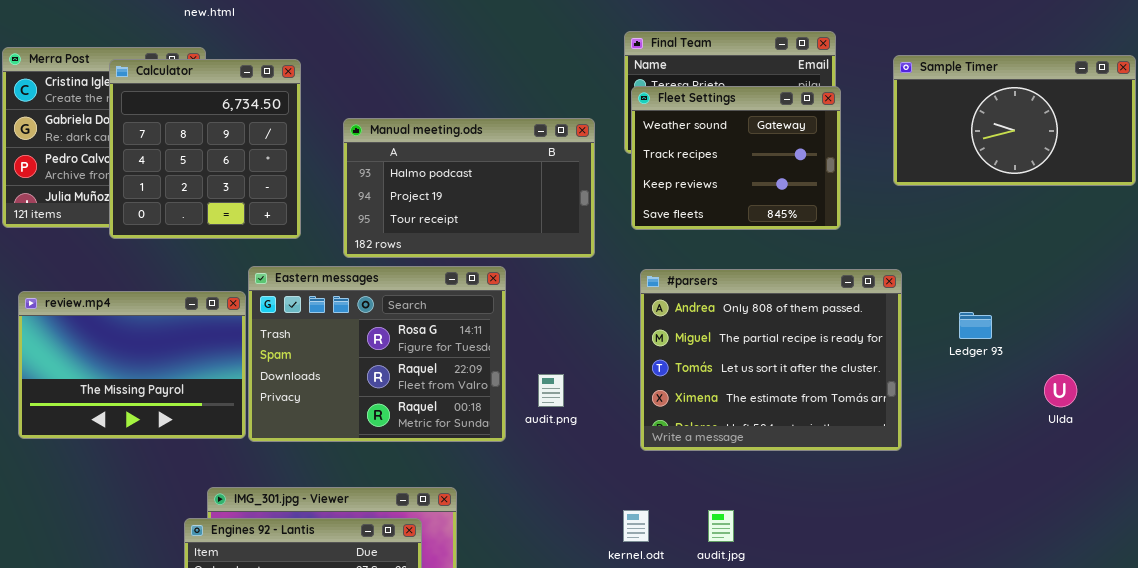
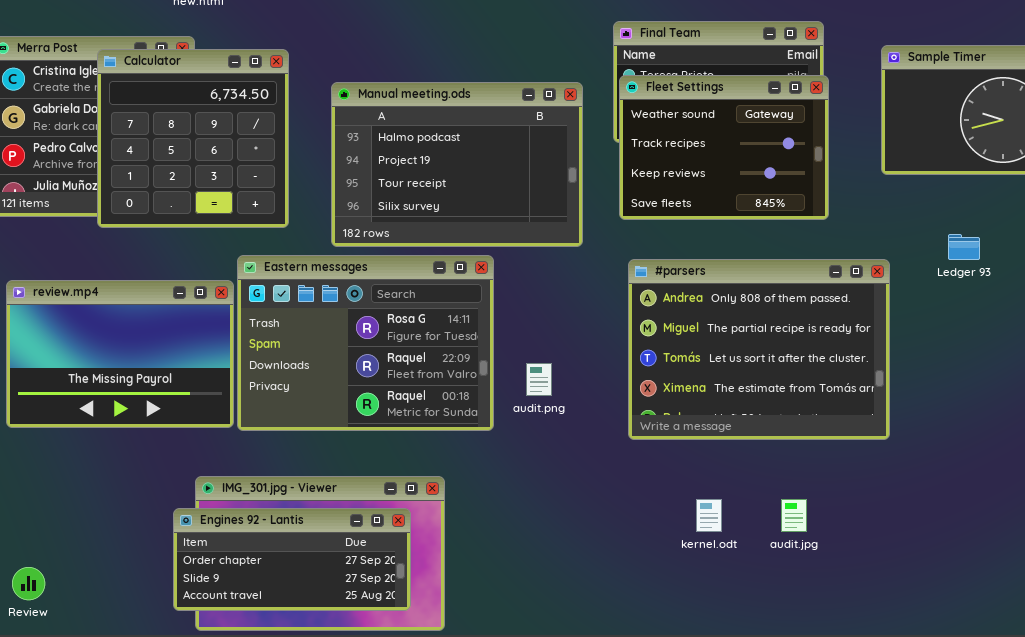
Manual meeting.ods: [343,118,595,258] -> [331,82,583,247], resized
Ledger 93: [959,312,992,339] -> [948,234,980,260], moved
kernel.odt: [623,510,649,542] -> [696,499,722,532], moved
audit.jpg: [708,510,734,542] -> [781,499,807,532], moved

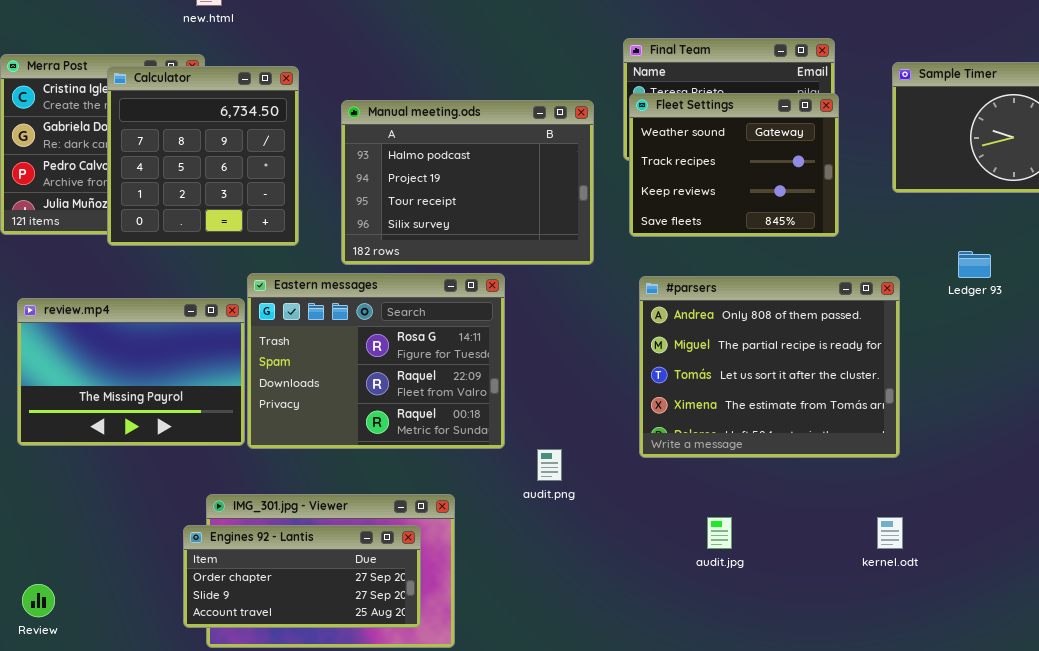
audit.png: [526,363,552,396] -> [537,449,562,481], moved
kernel.odt: [696,499,722,532] -> [877,517,903,549], moved
audit.jpg: [781,499,807,532] -> [707,517,732,549], moved

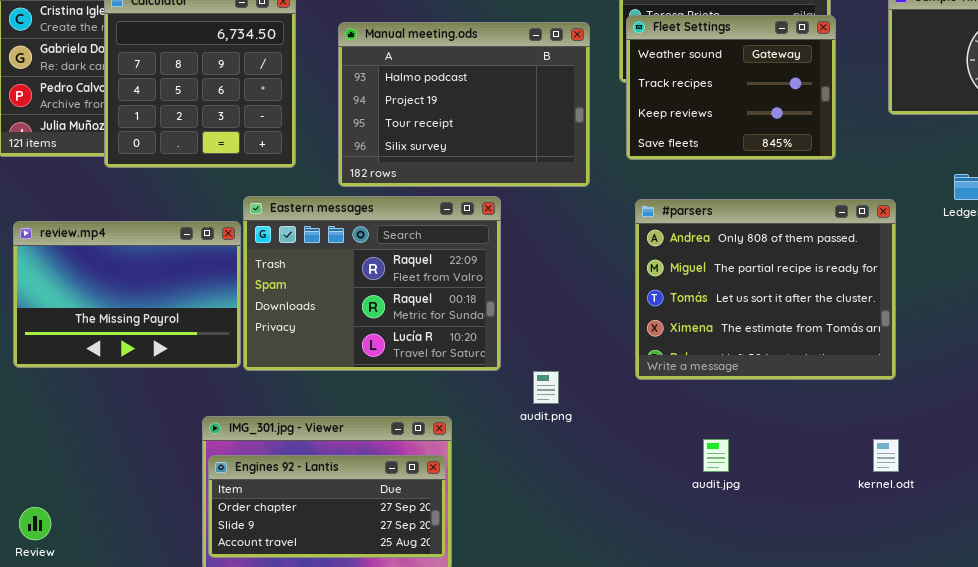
Eastern messages: [247,273,505,449] -> [243,196,501,371], scrolled down 1 row
Engines 92 - Lantis: [183,525,421,628] -> [208,455,446,558], moved

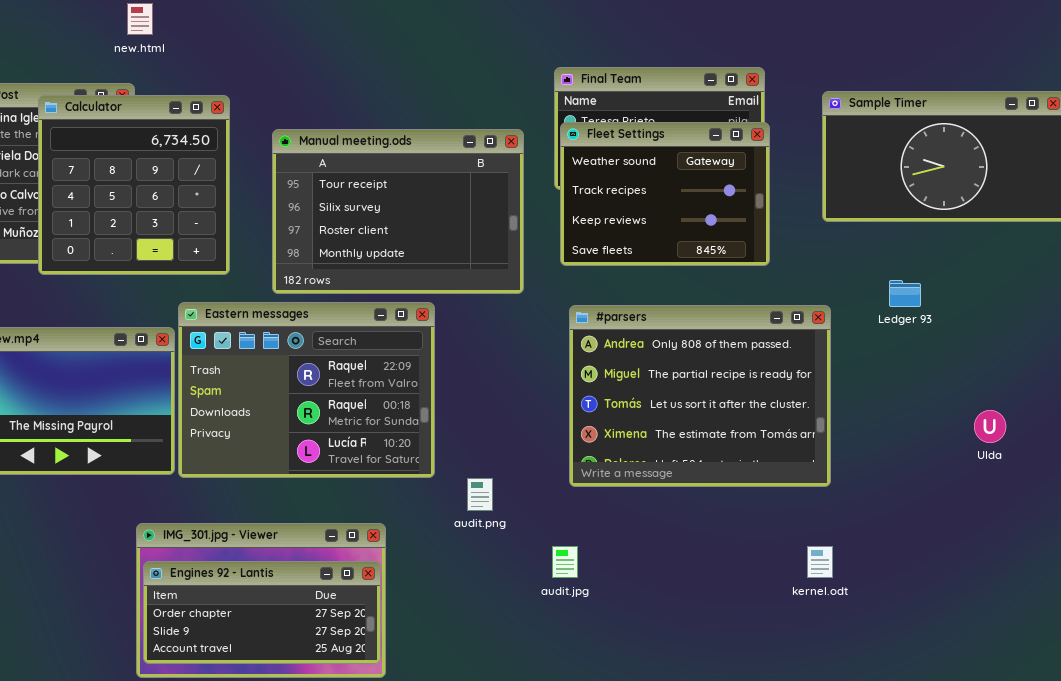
Manual meeting.ods: [338,22,590,187] -> [272,129,524,294], scrolled down 2 rows
audit.jpg: [703,439,729,472] -> [552,546,578,578], moved

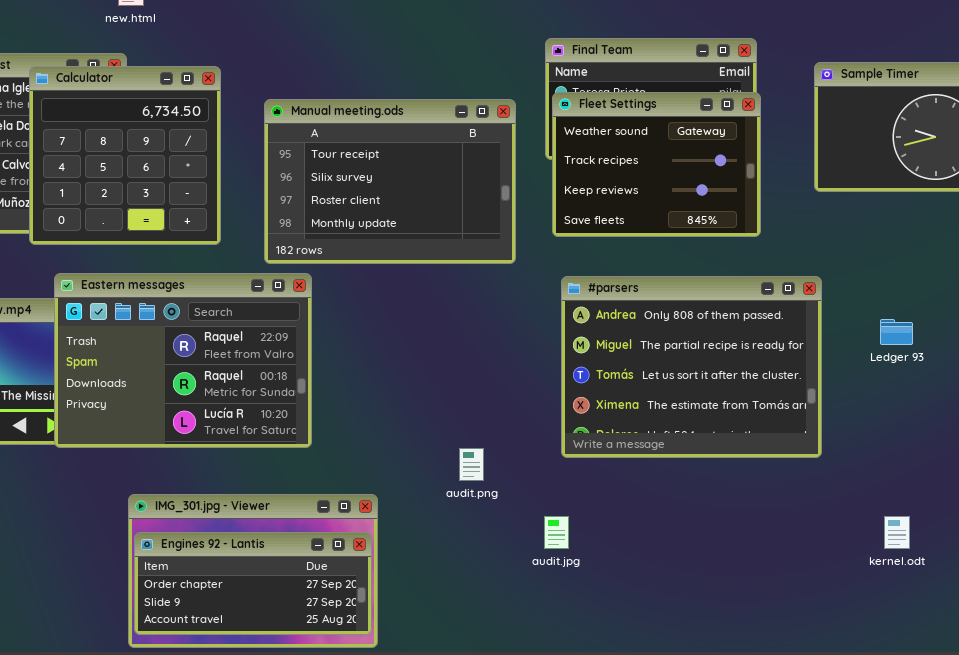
Ledger 93: [889,280,921,307] -> [880,319,913,345], moved
Eastern messages: [178,302,435,478] -> [54,273,312,448], moved
kernel.odt: [807,546,833,578] -> [884,516,910,549], moved

